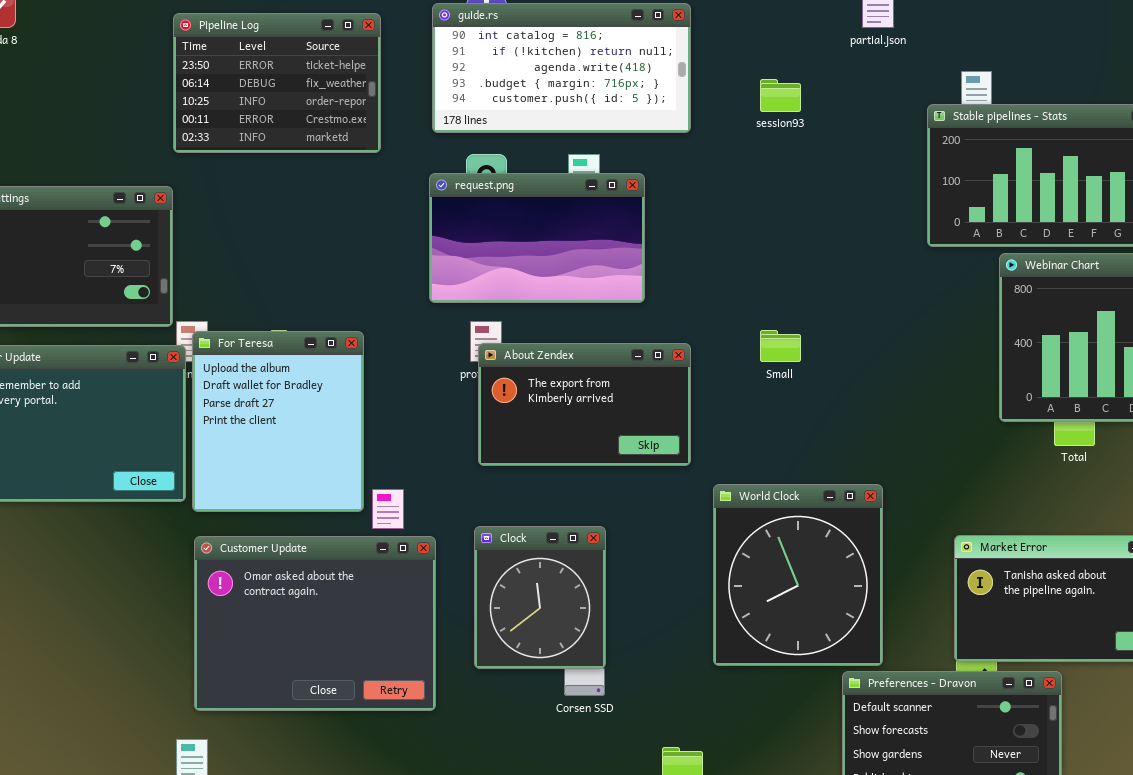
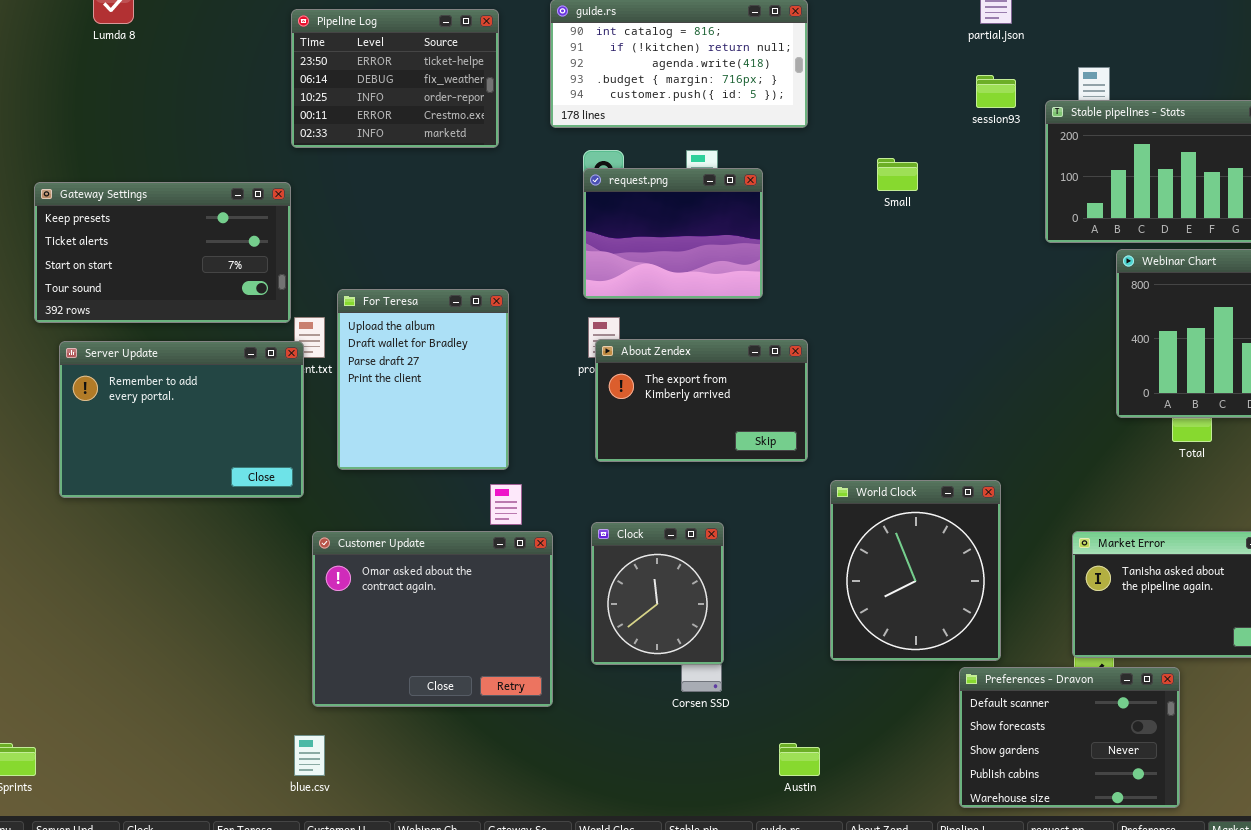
session93: [760,79,801,112] -> [976,75,1016,108], moved
request.png: [429,173,645,303] -> [583,168,763,299], resized
Small: [760,330,801,362] -> [877,158,918,191], moved
For Teresa: [192,331,364,512] -> [337,289,509,470], moved

